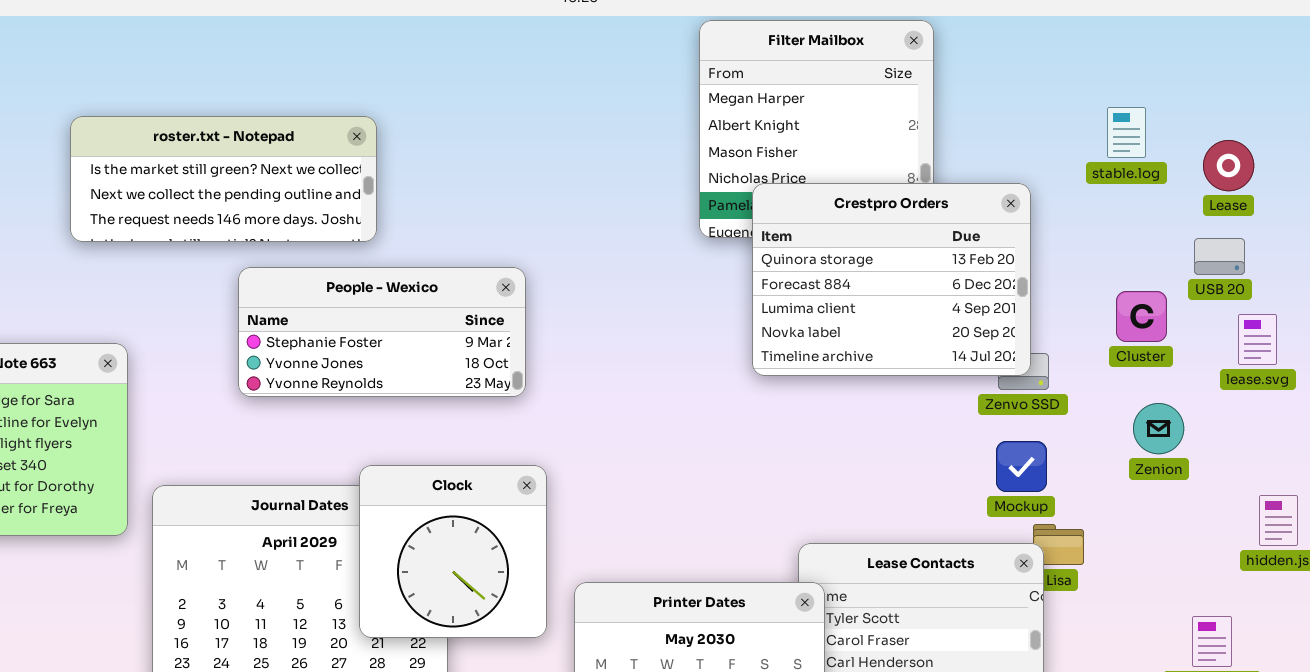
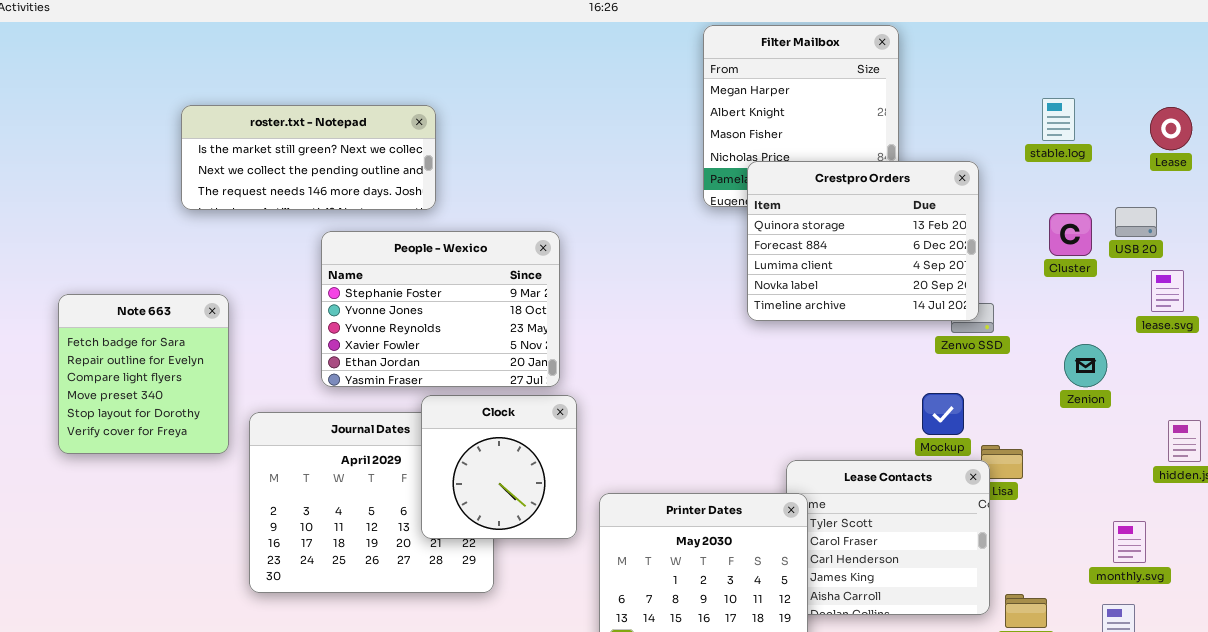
Lease: [1203,140,1254,191] -> [1150,107,1192,150], moved
People - Wexico: [238,267,526,397] -> [321,231,560,387], resized
Cluster: [1116,291,1167,342] -> [1049,213,1092,256], moved
Mockup: [996,441,1047,492] -> [922,393,964,435], moved

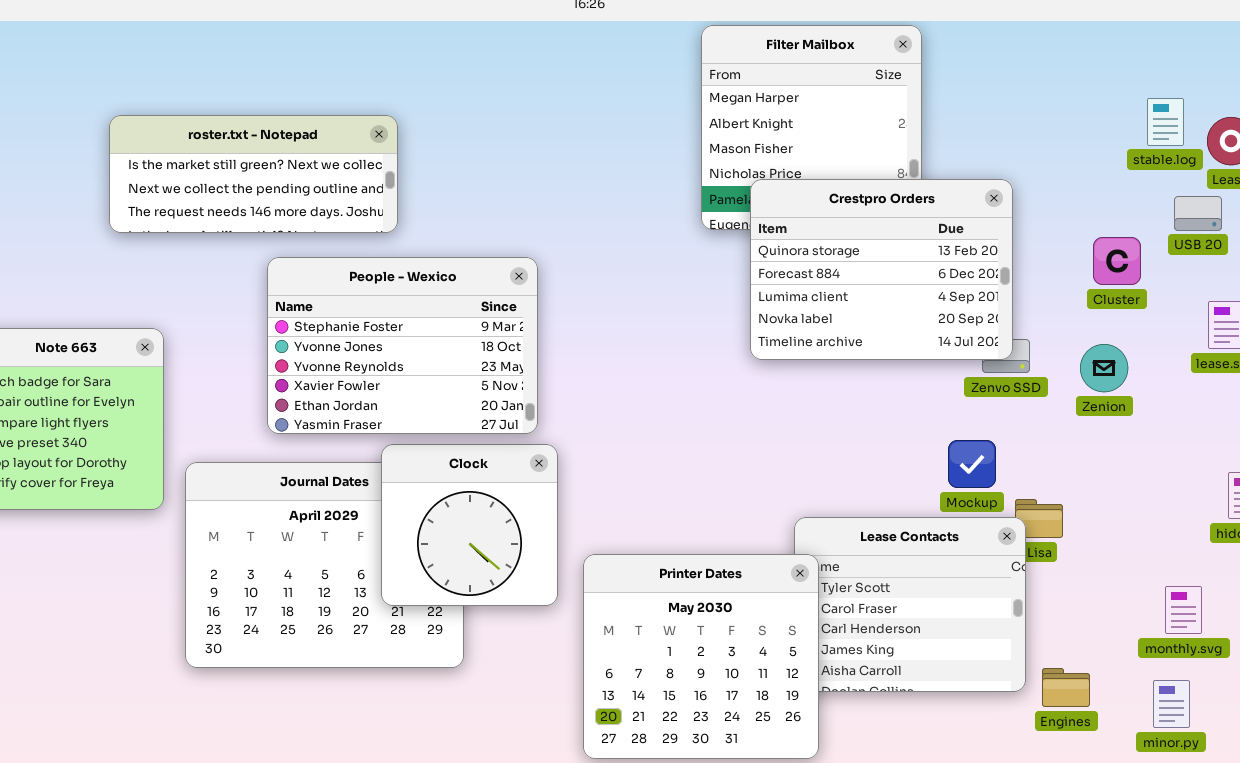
stable.log: [1042,98,1075,141] -> [1147,98,1184,146], moved
USB 20: [1115,207,1157,237] -> [1174,196,1222,231], moved
Zenion: [1064,344,1107,387] -> [1080,344,1128,392], moved

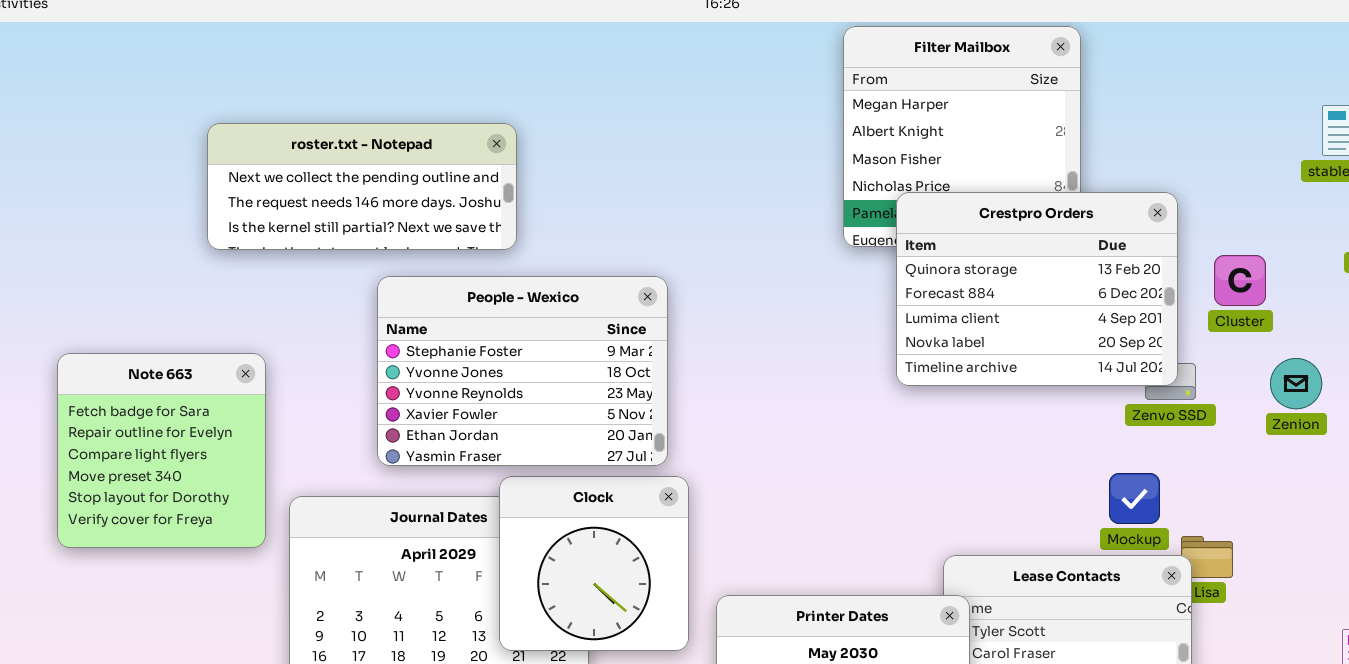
roster.txt - Notepad: [109,115,398,233] -> [207,123,517,250], scrolled down 1 row
Cluster: [1093,237,1141,285] -> [1214,255,1266,306], moved
Zenion: [1080,344,1128,392] -> [1270,358,1322,409], moved

